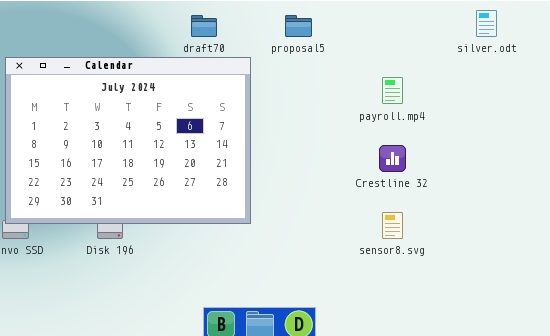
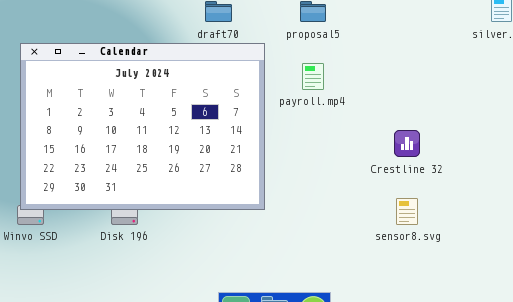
payroll.mp4: [382,77,403,104] -> [302,63,324,90], moved

